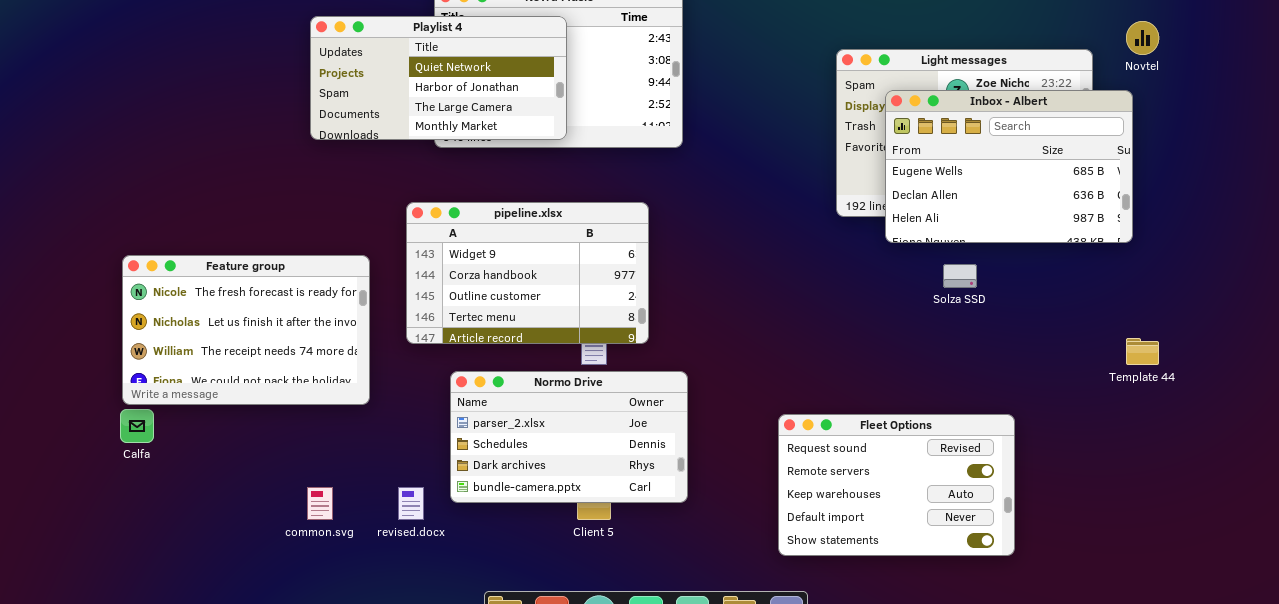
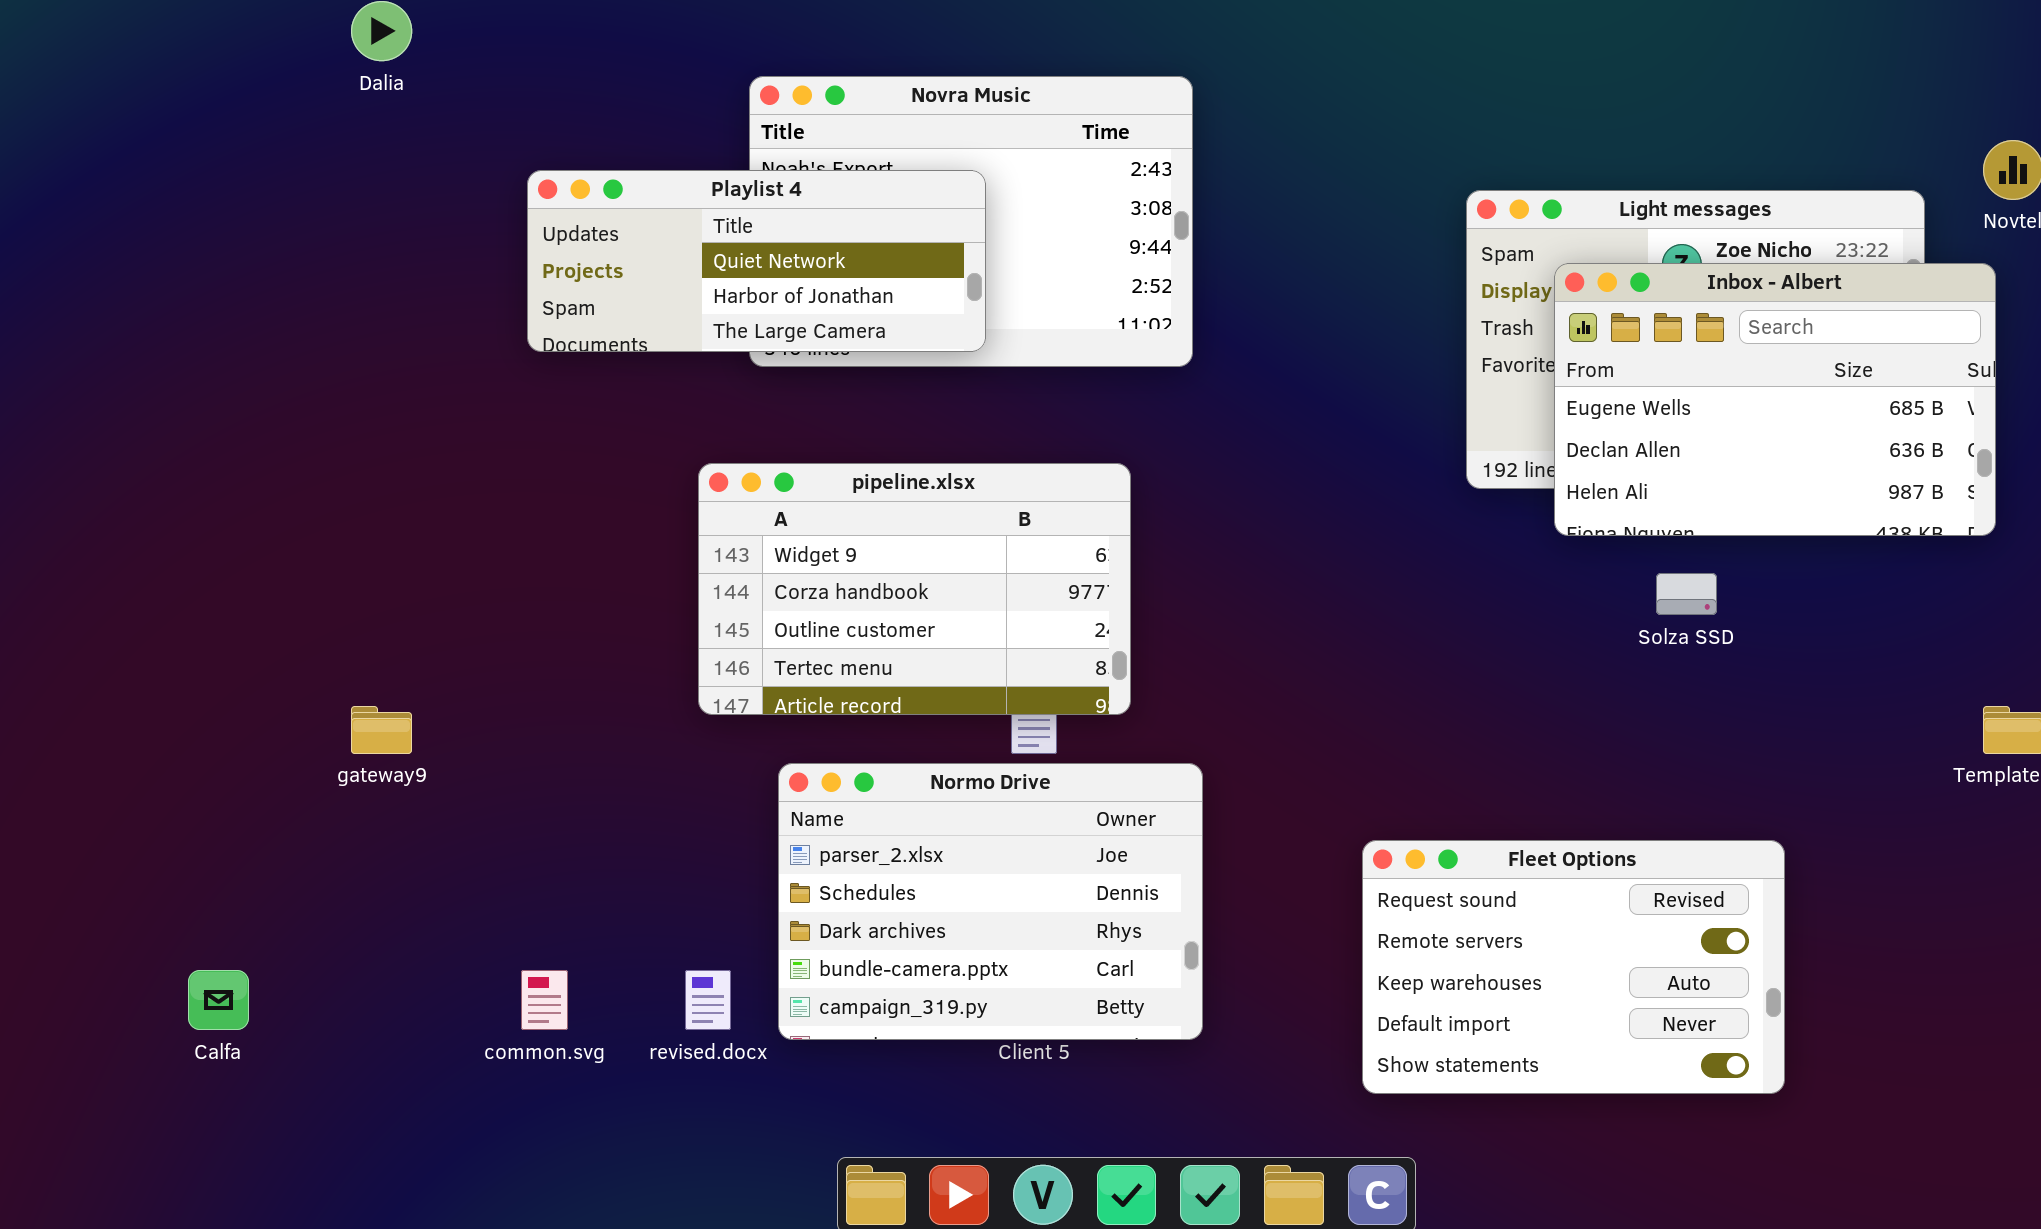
Playlist 4: [310,16,567,140] -> [527,170,986,352], resized
Feature group: [122,255,370,405] -> none, closed
Normo Drive: [450,371,688,503] -> [778,763,1203,1040], resized
Calfa: [120,409,154,443] -> [188,970,249,1030], moved

